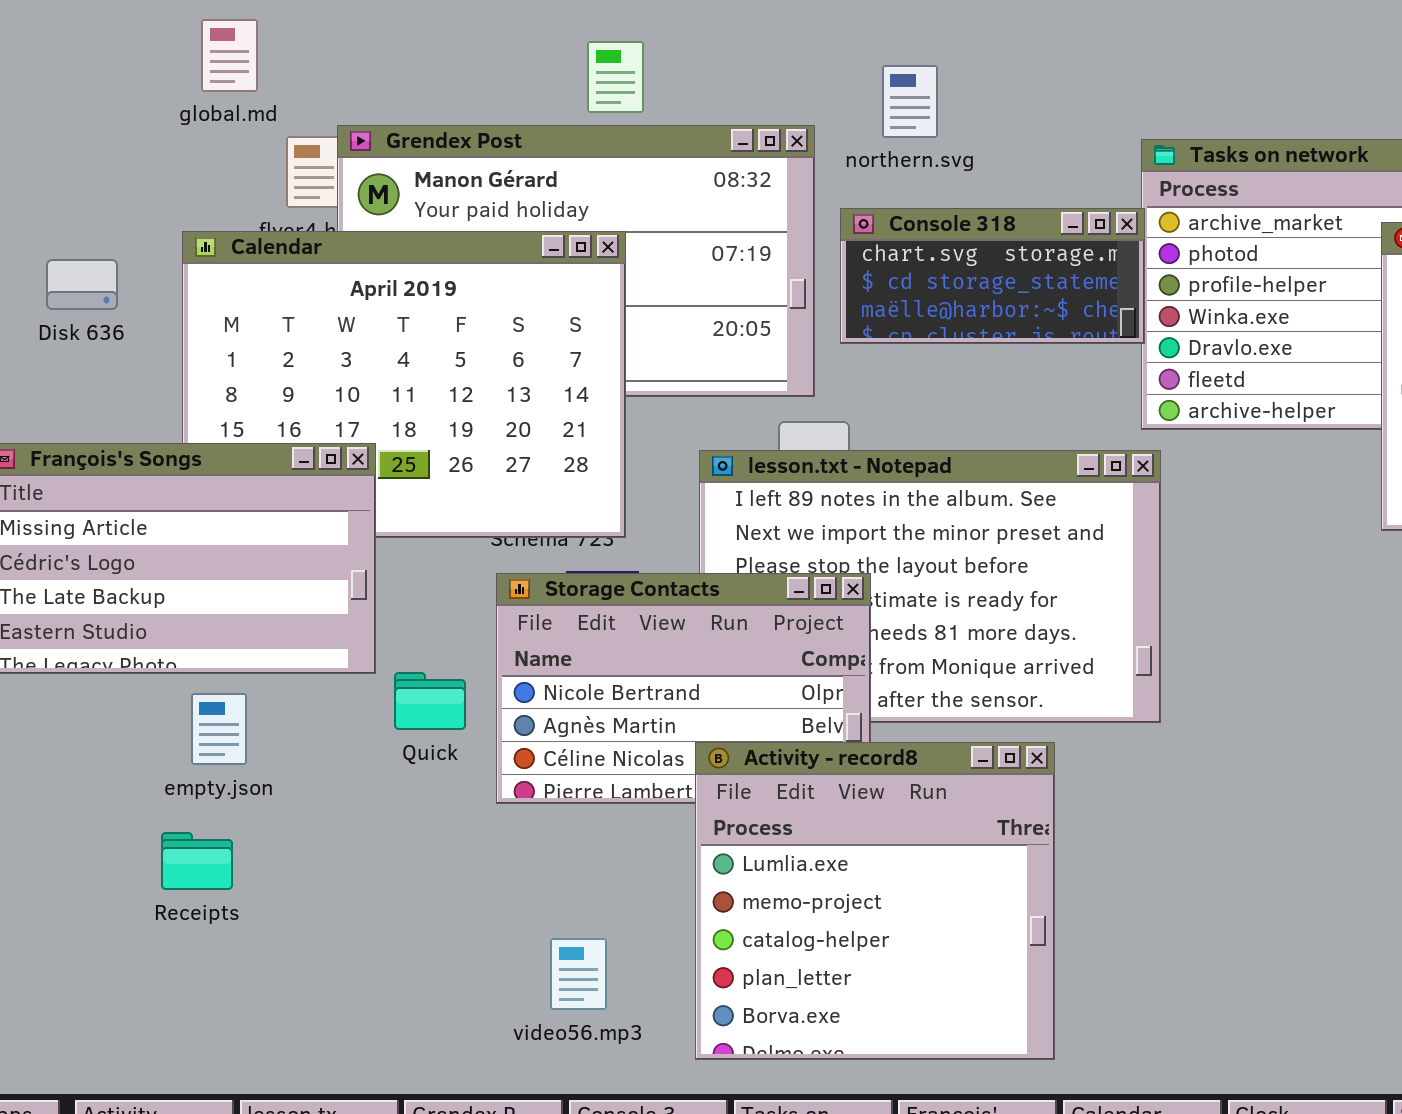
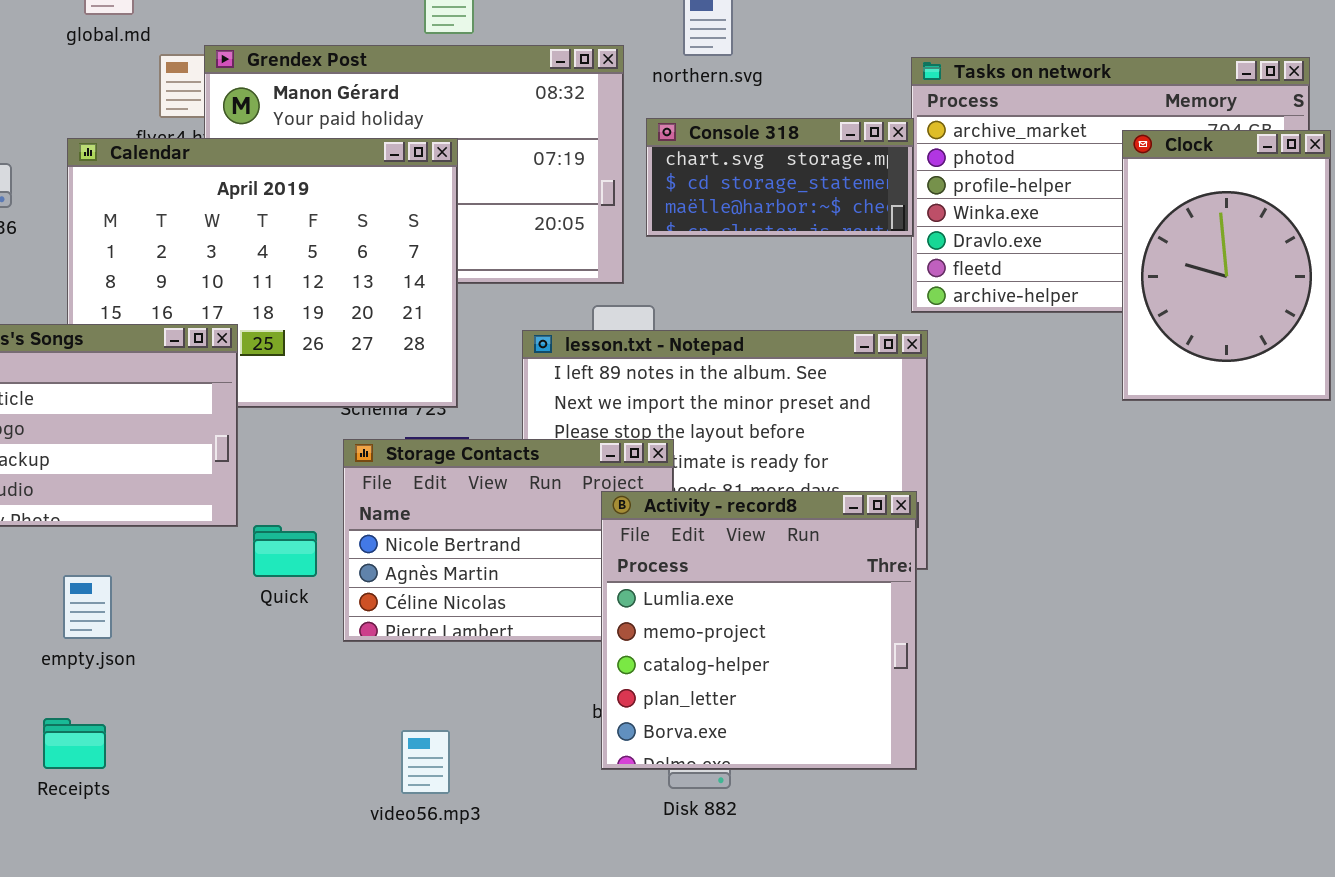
empty.json: [191,693,247,765] -> [63,575,112,639], moved
Activity - record8: [695,742,1055,1060] -> [601,491,917,770], moved
Receipts: [161,832,233,890] -> [43,718,106,769], moved
video56.mp3: [550,938,607,1010] -> [401,730,450,794], moved

